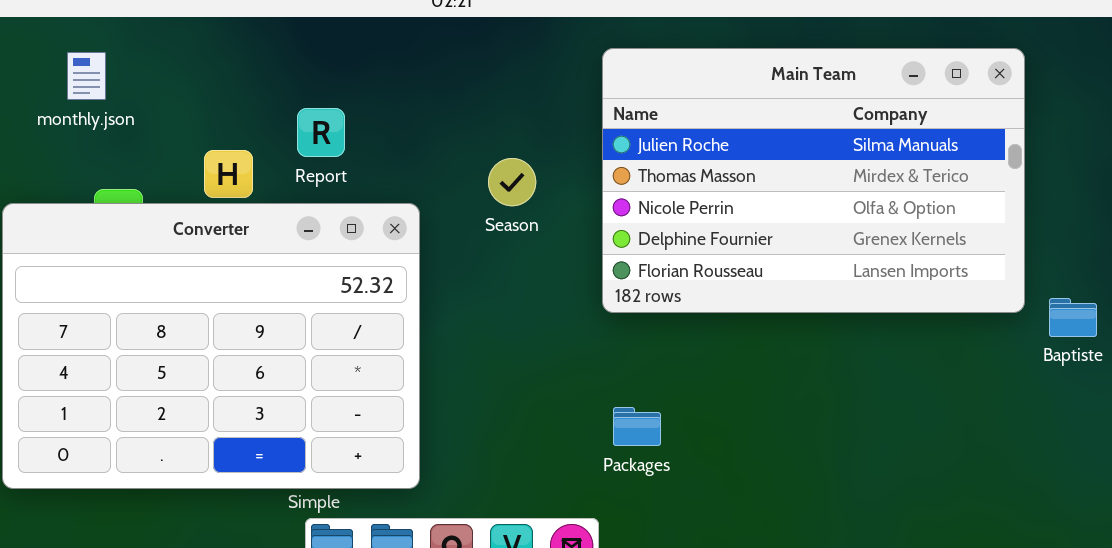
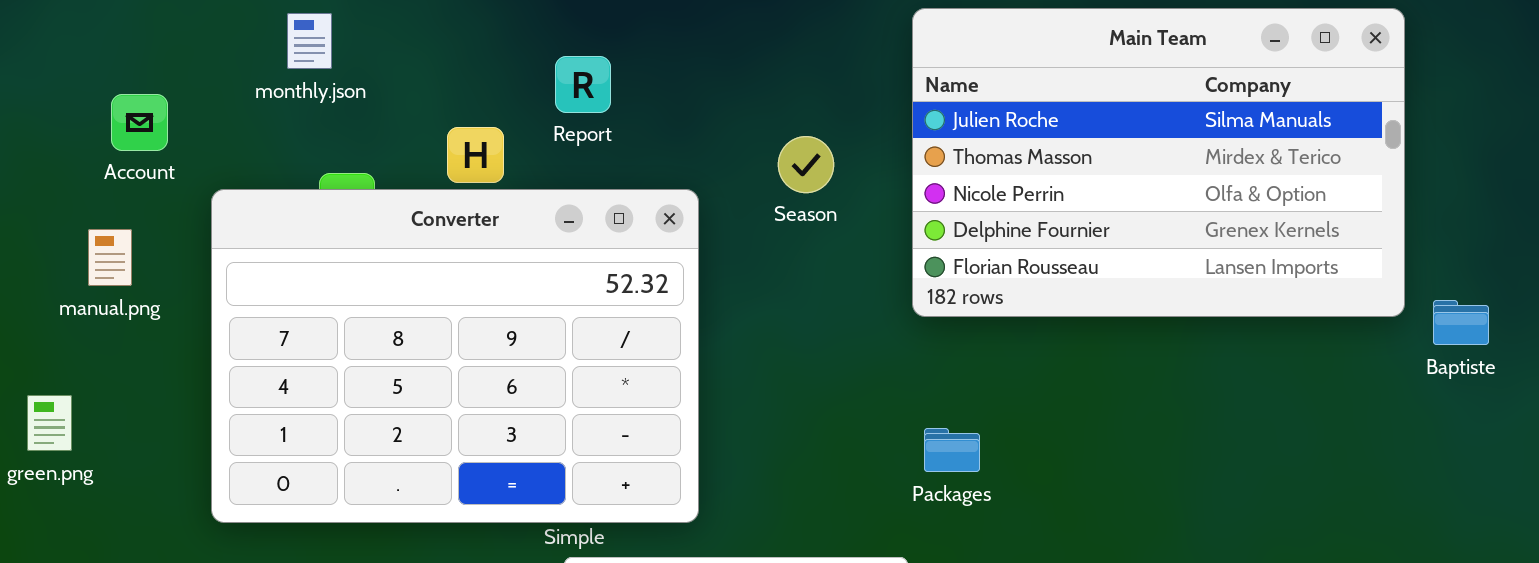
Report: [297,108,345,157] -> [555,56,611,113], moved

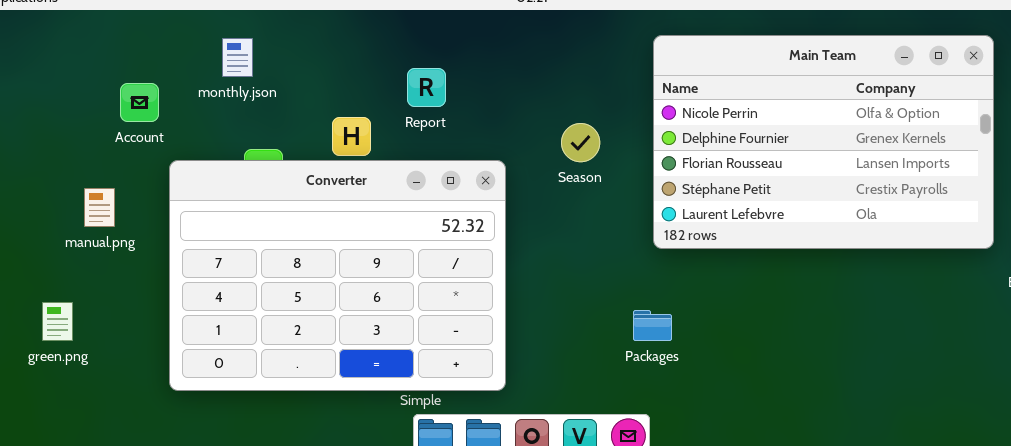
Main Team: [912,8,1405,317] -> [653,35,994,249], scrolled down 2 rows
Account: [111,94,168,151] -> [120,83,159,122], moved
Packages: [924,428,980,472] -> [633,310,672,341], moved

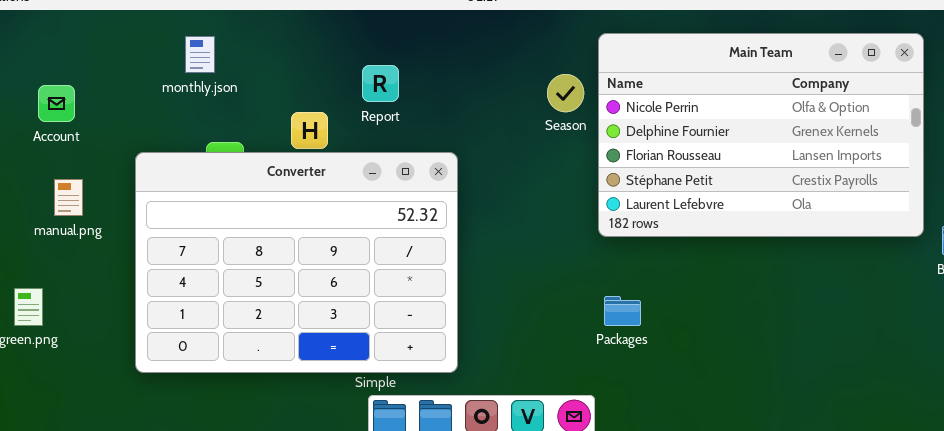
Account: [120,83,159,122] -> [38,85,75,122], moved
Season: [561,123,600,162] -> [547,74,584,112], moved
Packages: [633,310,672,341] -> [604,296,641,326], moved

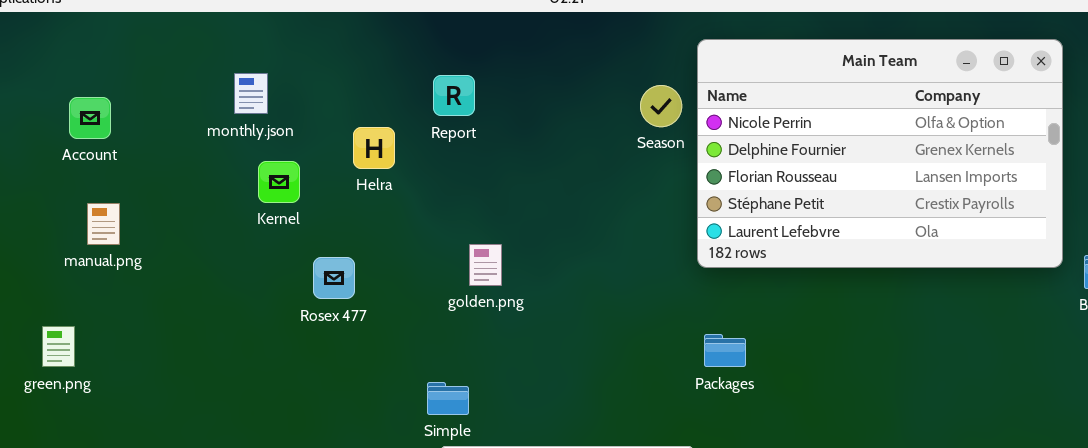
monthly.json: [185,36,215,73] -> [234,73,268,114], moved
Converter: [135,152,458,373] -> none, closed

